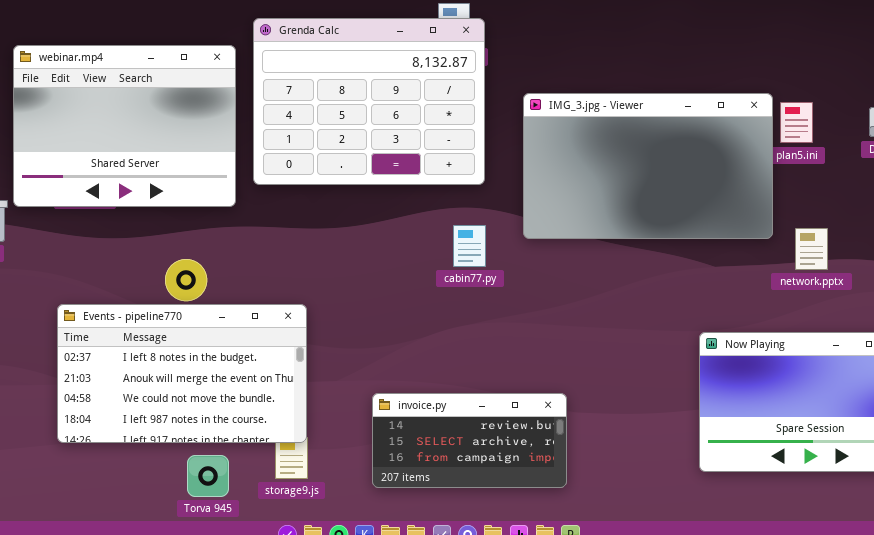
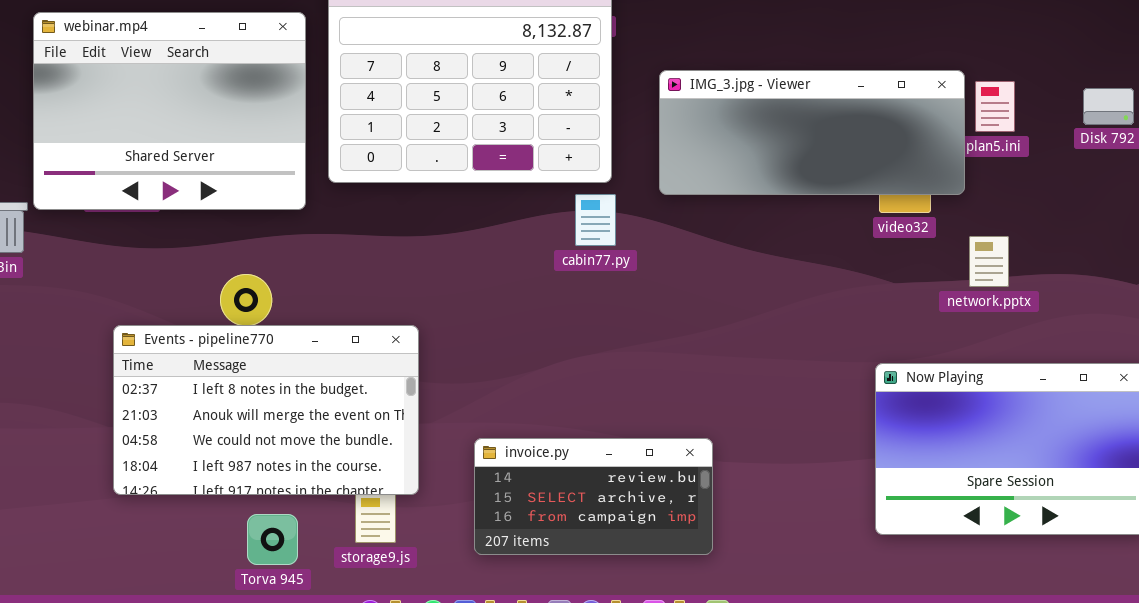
IMG_3.jpg - Viewer: [523,93,773,239] -> [659,70,965,195], resized
cabin77.py: [453,225,486,267] -> [575,194,616,246], moved
network.pptx: [795,228,828,270] -> [969,236,1009,287], moved
Events - pipeline770: [57,304,307,443] -> [113,325,419,495], moved

